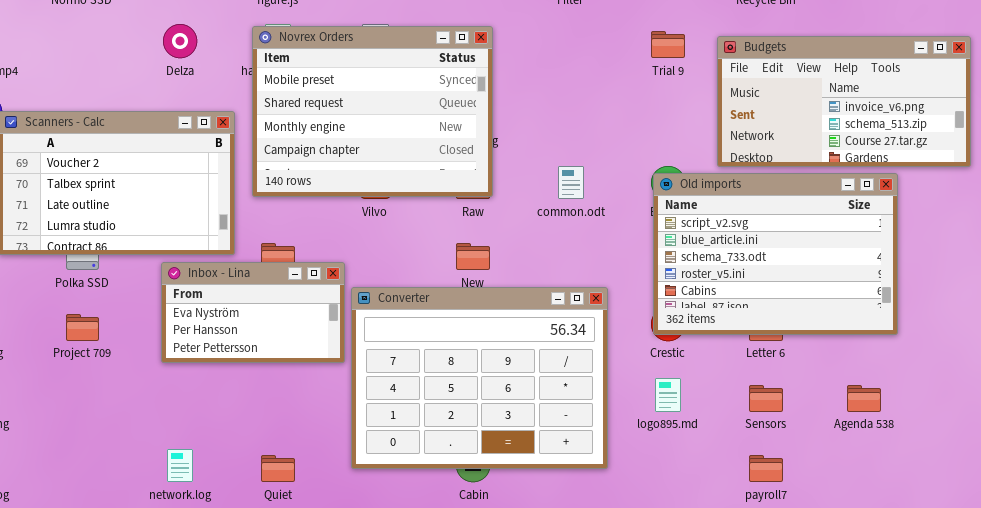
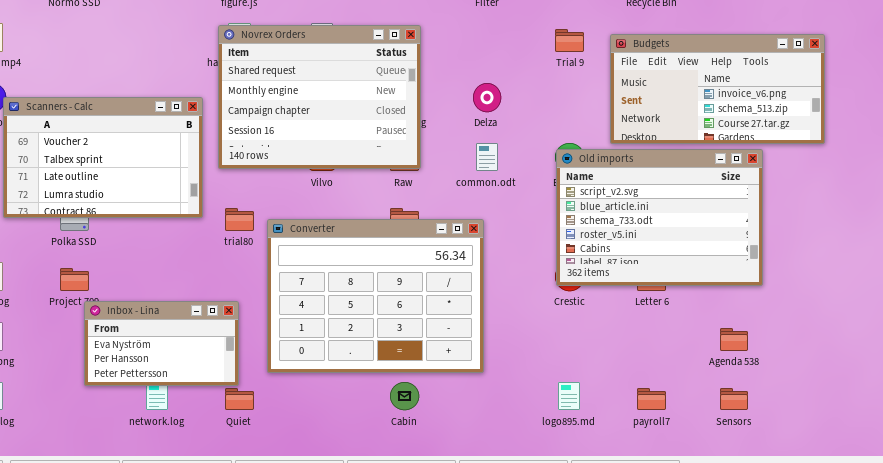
Delza: [163,24,197,58] -> [473,83,501,112], moved
Novrex Orders: [252,26,493,197] -> [218,25,421,169], scrolled down 1 row
Inbox - Lina: [161,262,345,363] -> [84,301,239,386], moved
Converter: [351,287,608,469] -> [267,219,484,373], moved
logo895.md: [655,378,681,412] -> [558,382,580,410], moved
Sensors: [749,385,783,412] -> [720,388,748,410], moved

